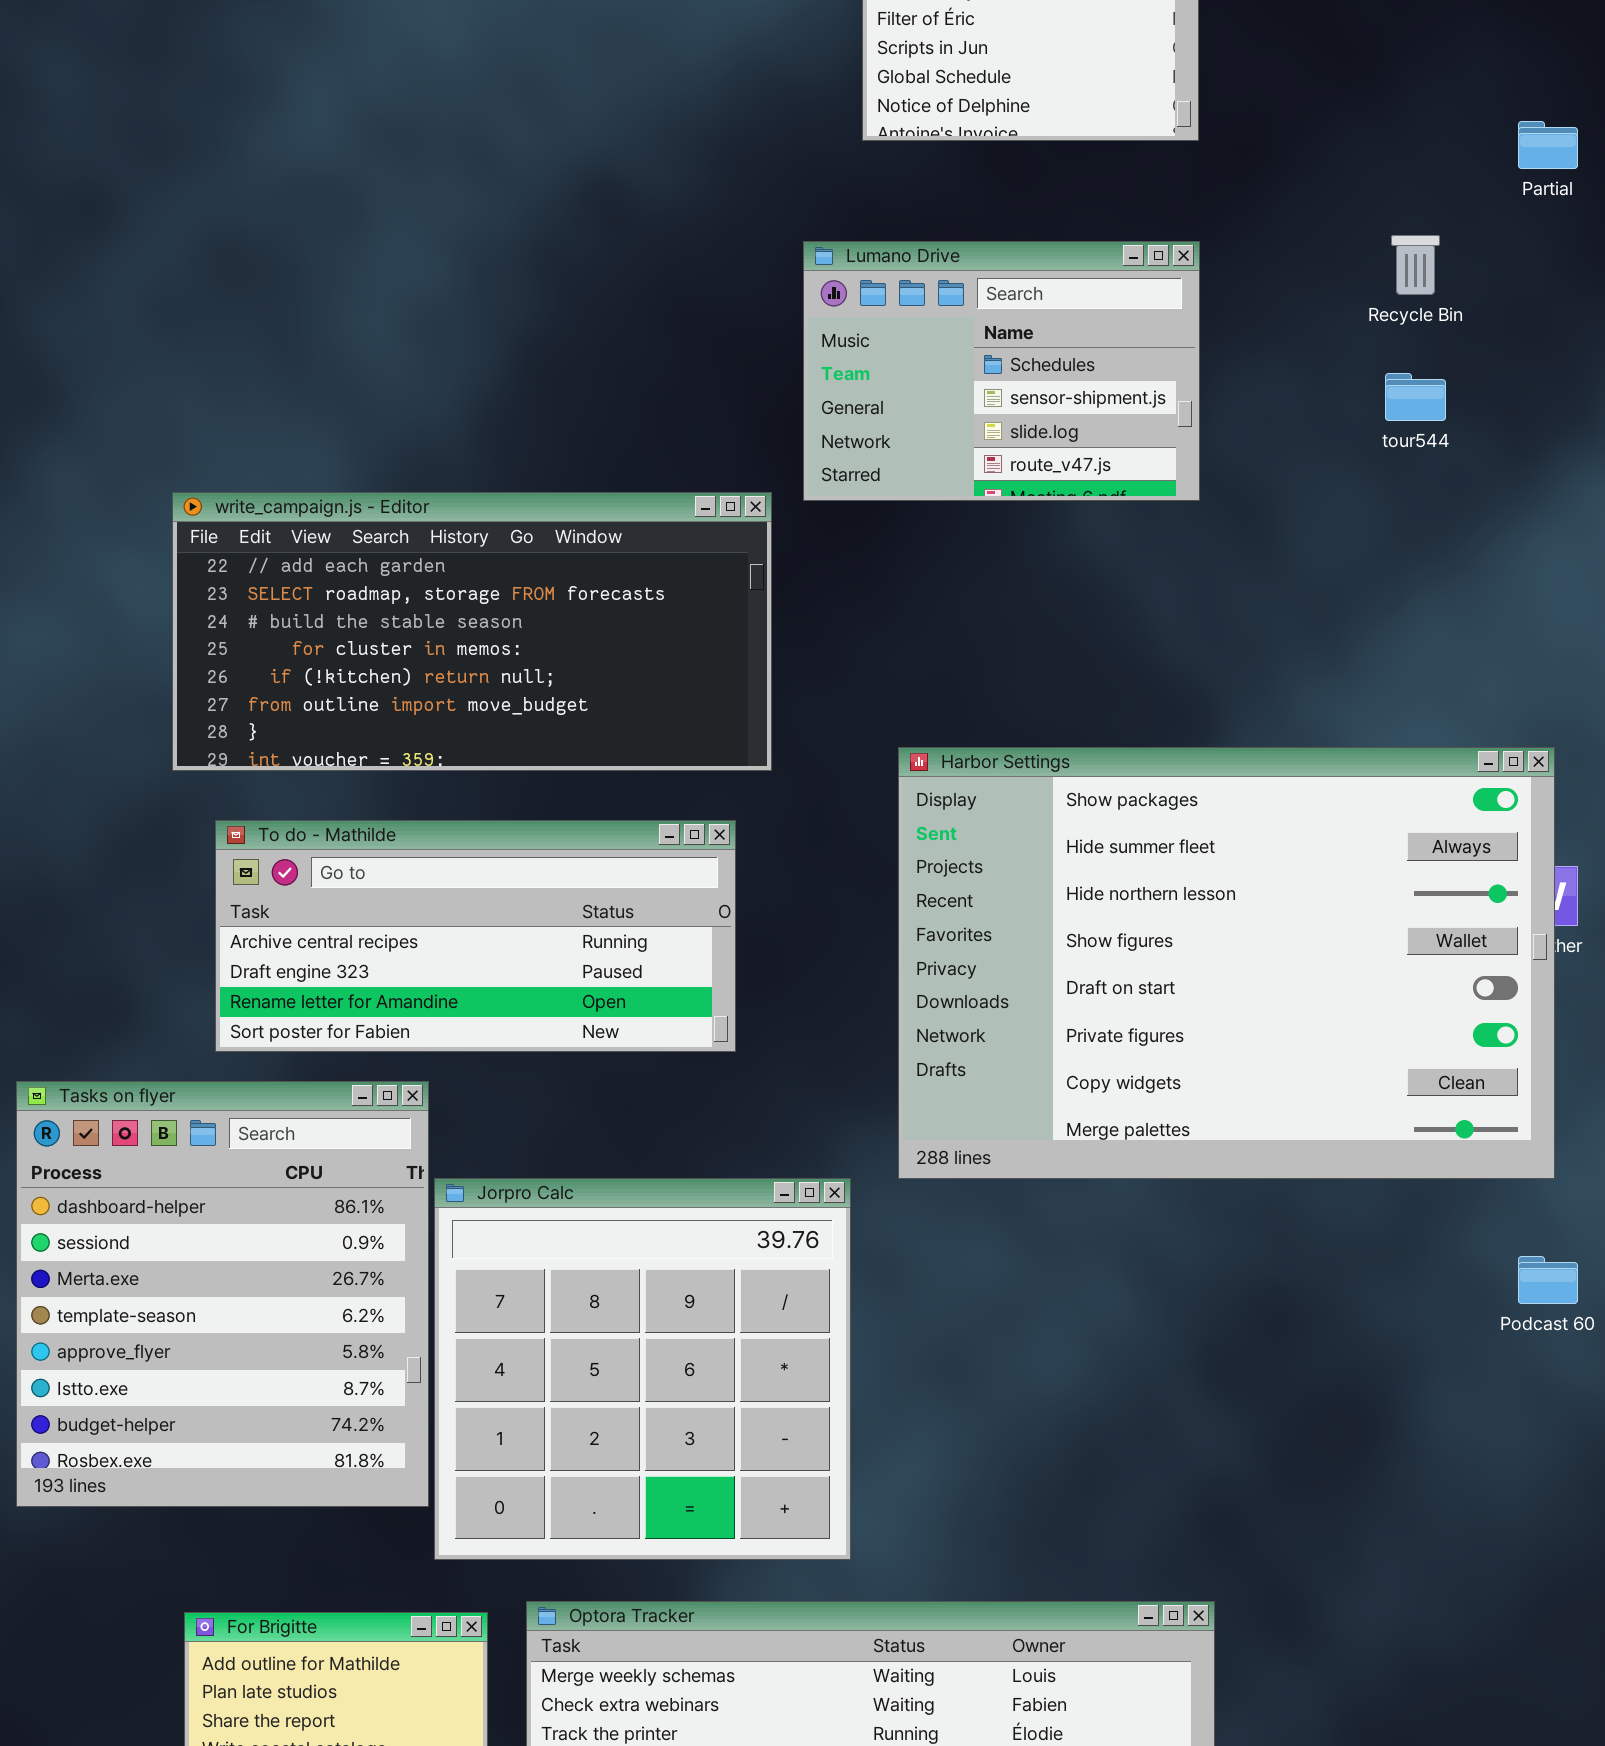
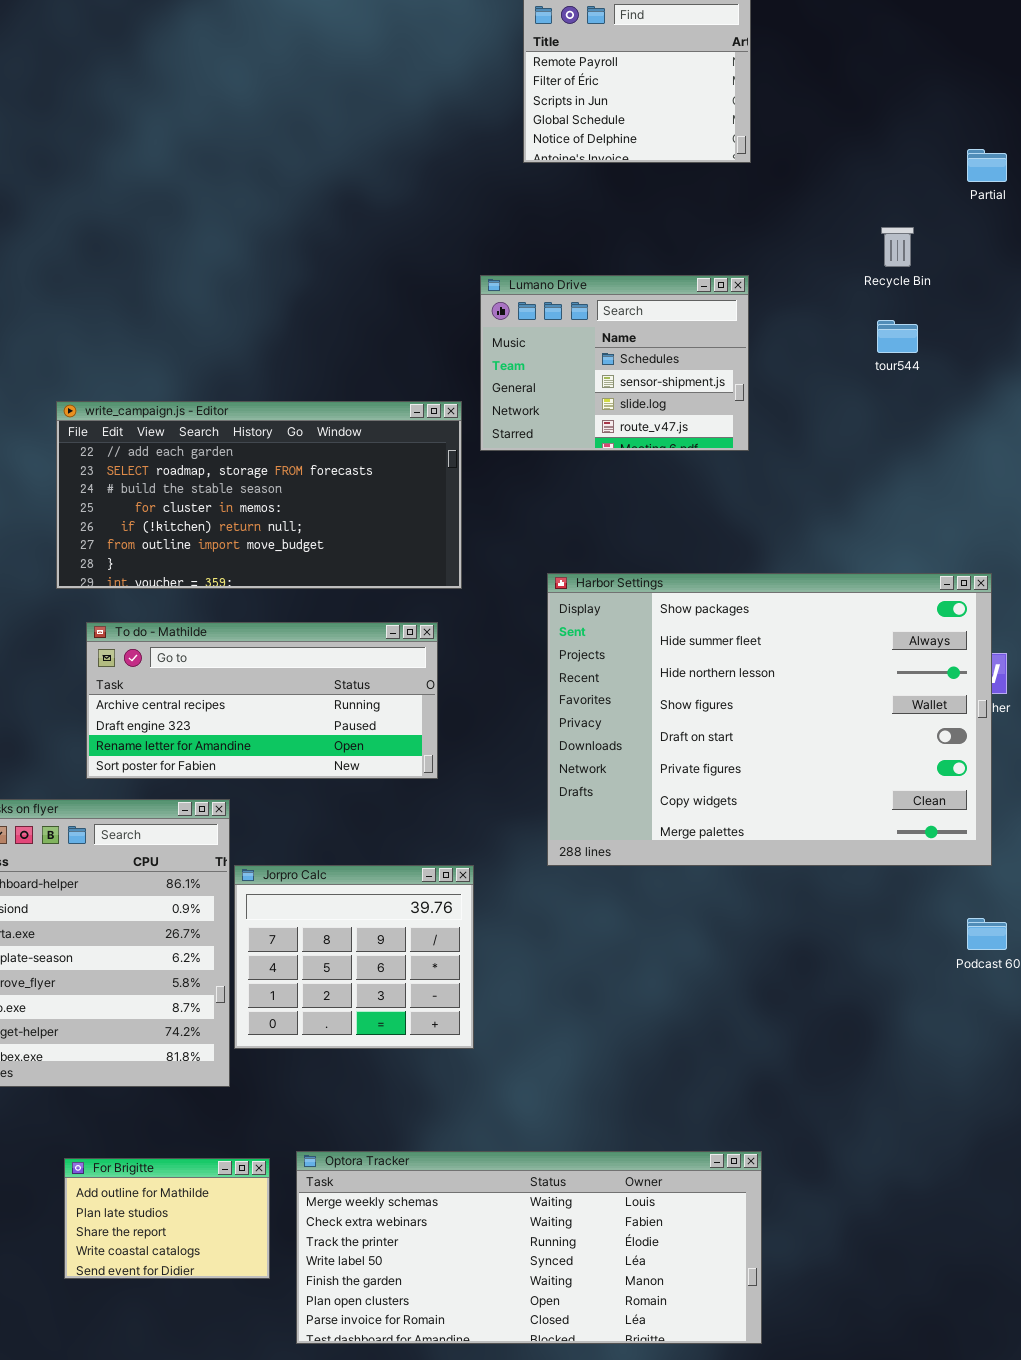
Lumano Drive: [803,241,1200,501] -> [480,275,749,451], moved
Jorpro Calc: [434,1178,851,1560] -> [234,865,474,1049], resized

